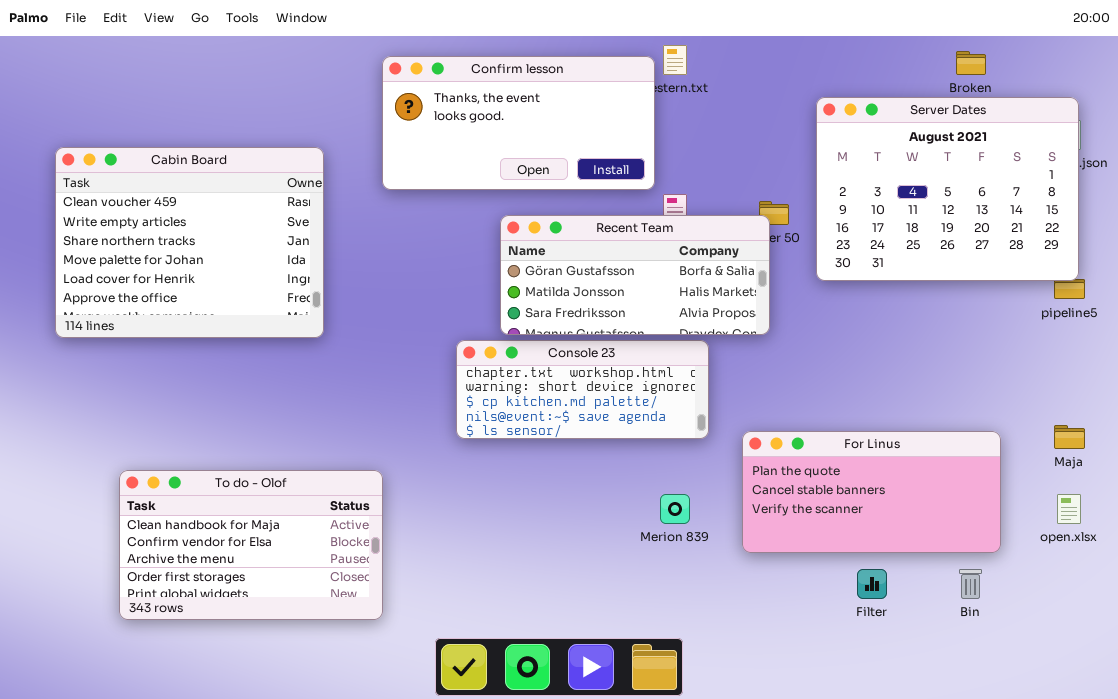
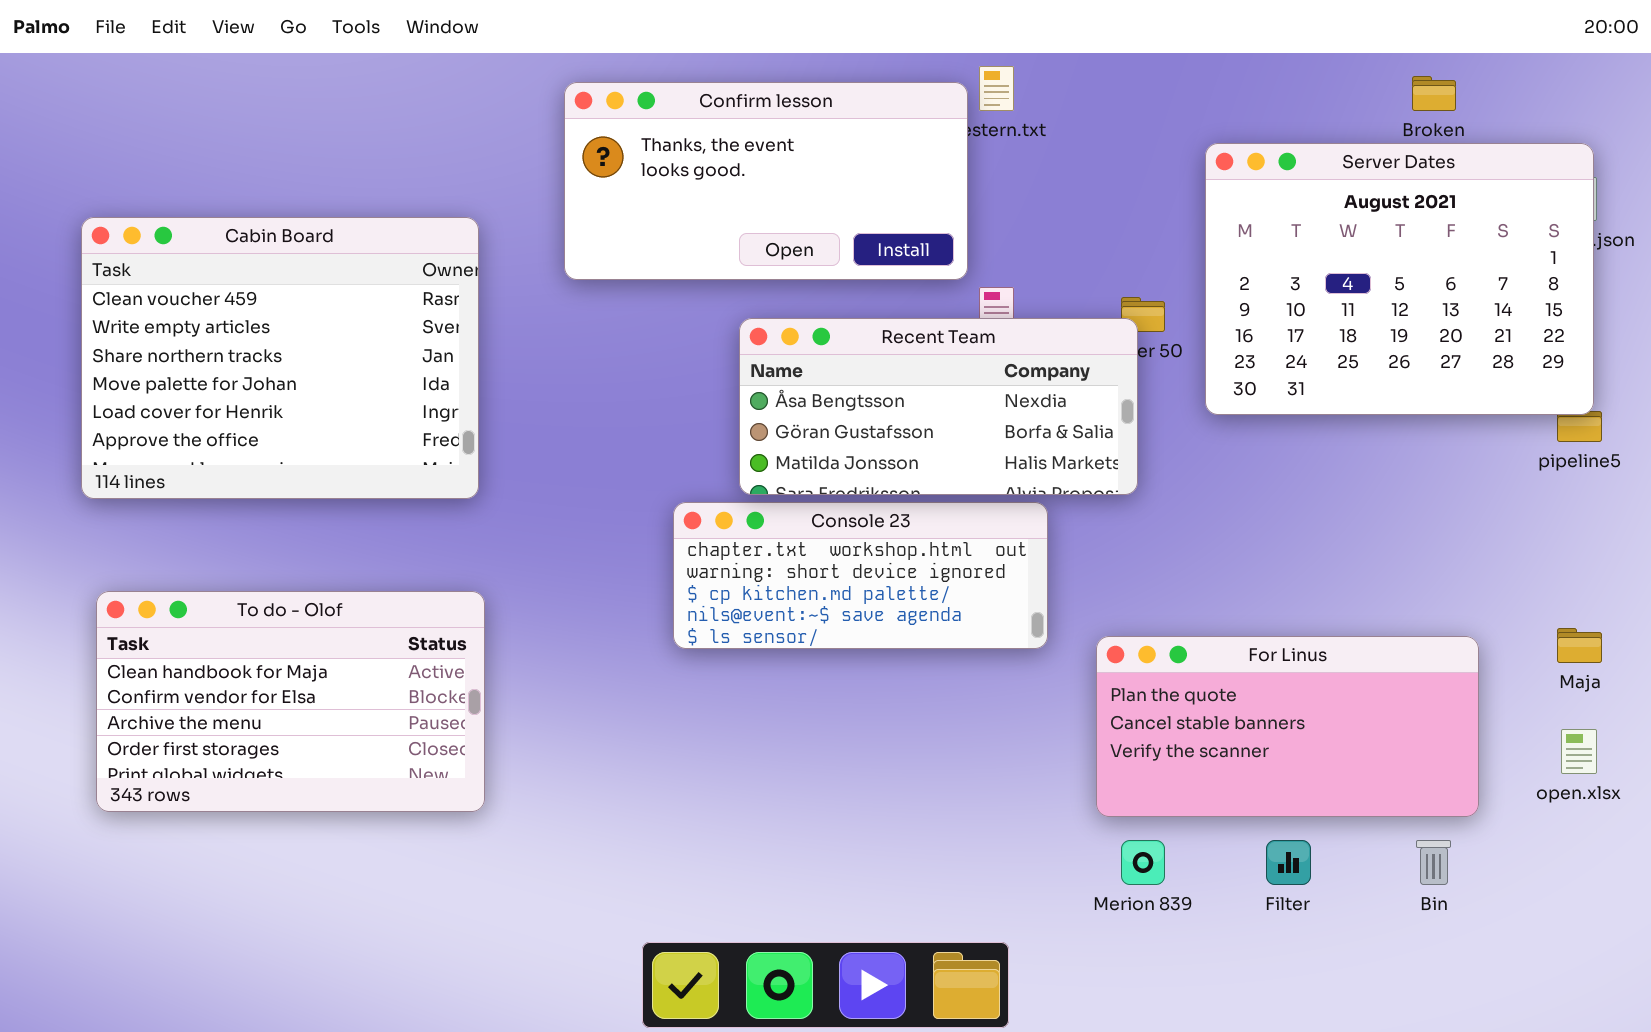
Recent Team: [500,215,770,335] -> [739,318,1138,495], scrolled up 1 row
To do - Olof: [119,470,383,620] -> [96,591,485,812], moved
Merion 839: [660,494,690,524] -> [1121,840,1165,885], moved

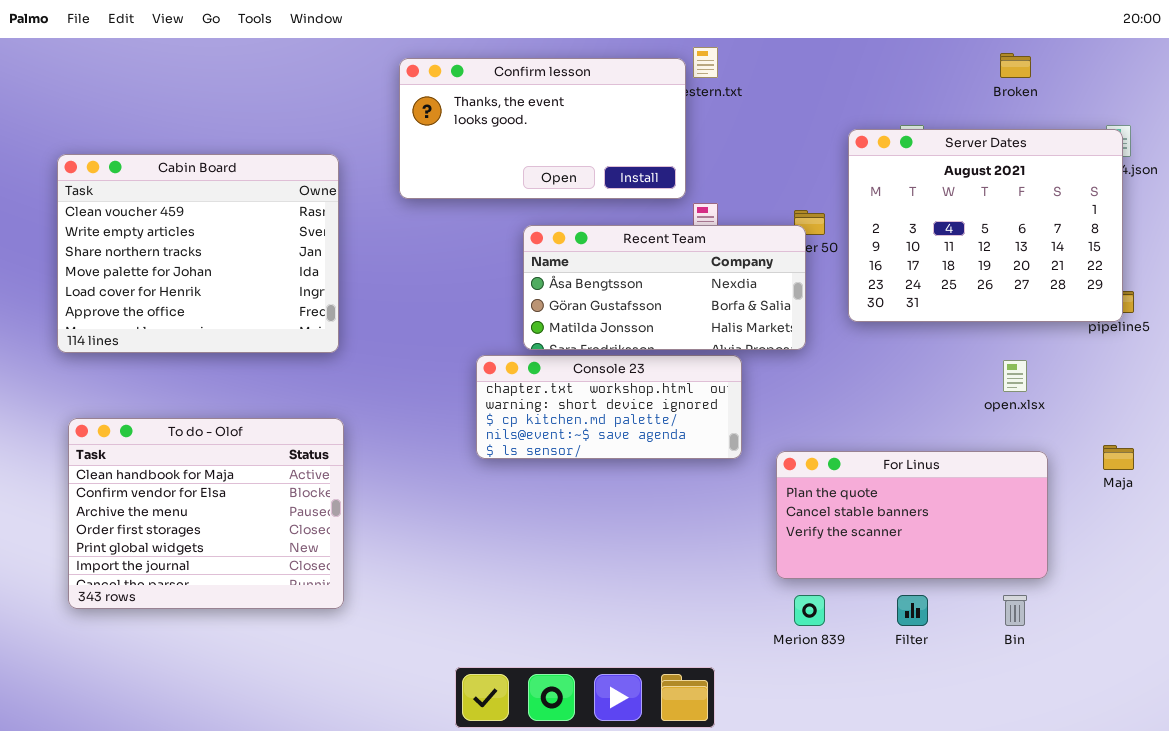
Server Dates: [1205,143,1594,415] -> [848,129,1123,322], moved
To do - Olof: [96,591,485,812] -> [68,418,344,609], resized
open.xlsx: [1561,729,1597,774] -> [1003,360,1027,392], moved

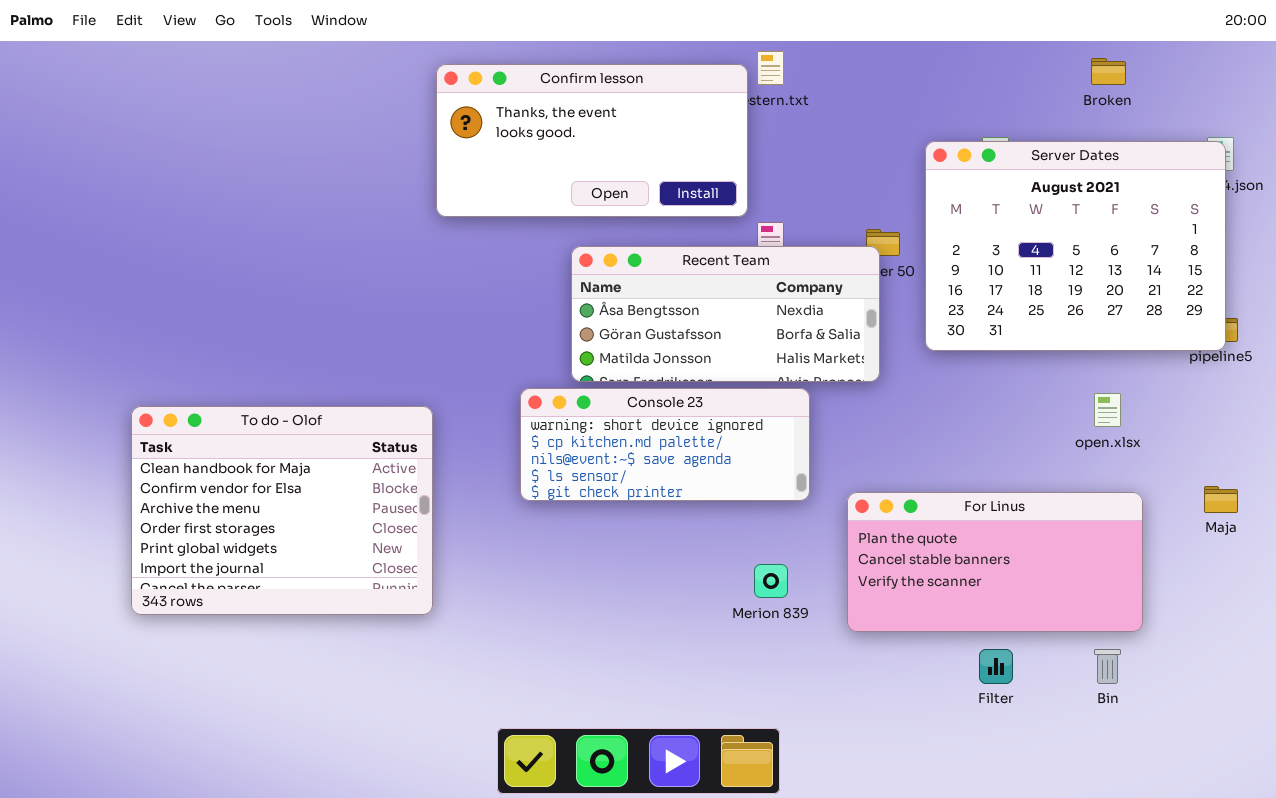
Cabin Board: [57,154,339,353] -> none, closed
Console 23: [476,355,742,459] -> [520,388,810,501], scrolled down 1 row
To do - Olof: [68,418,344,609] -> [131,406,433,615], moved
Merion 839: [794,595,825,626] -> [754,564,788,598], moved

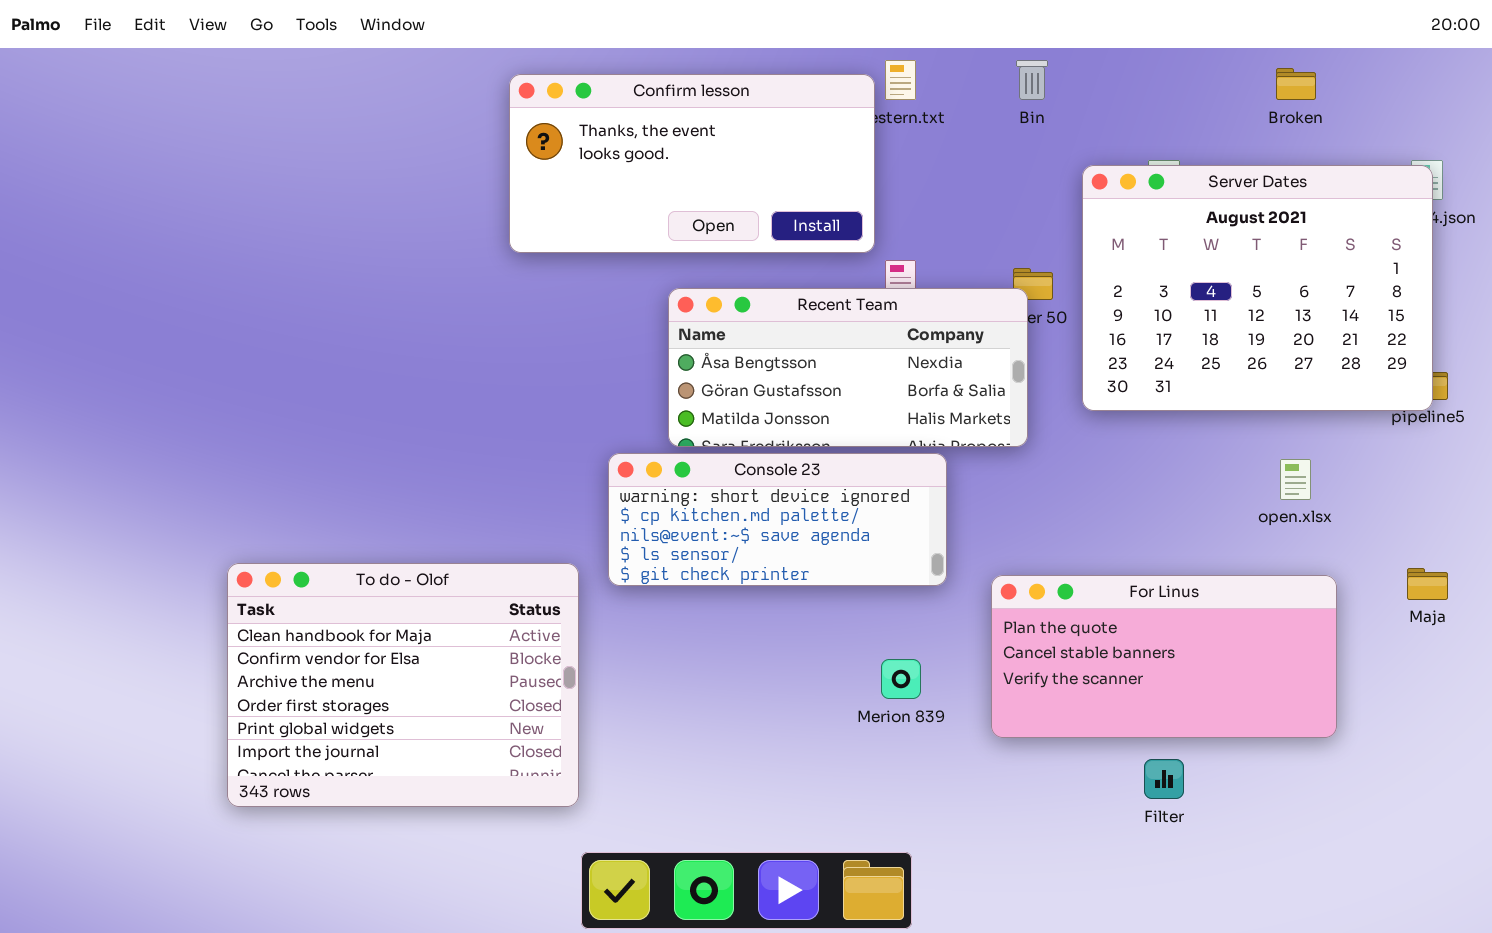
To do - Olof: [131,406,433,615] -> [227,563,579,807], moved
Bin: [1094,649,1121,684] -> [1016,60,1048,100], moved

